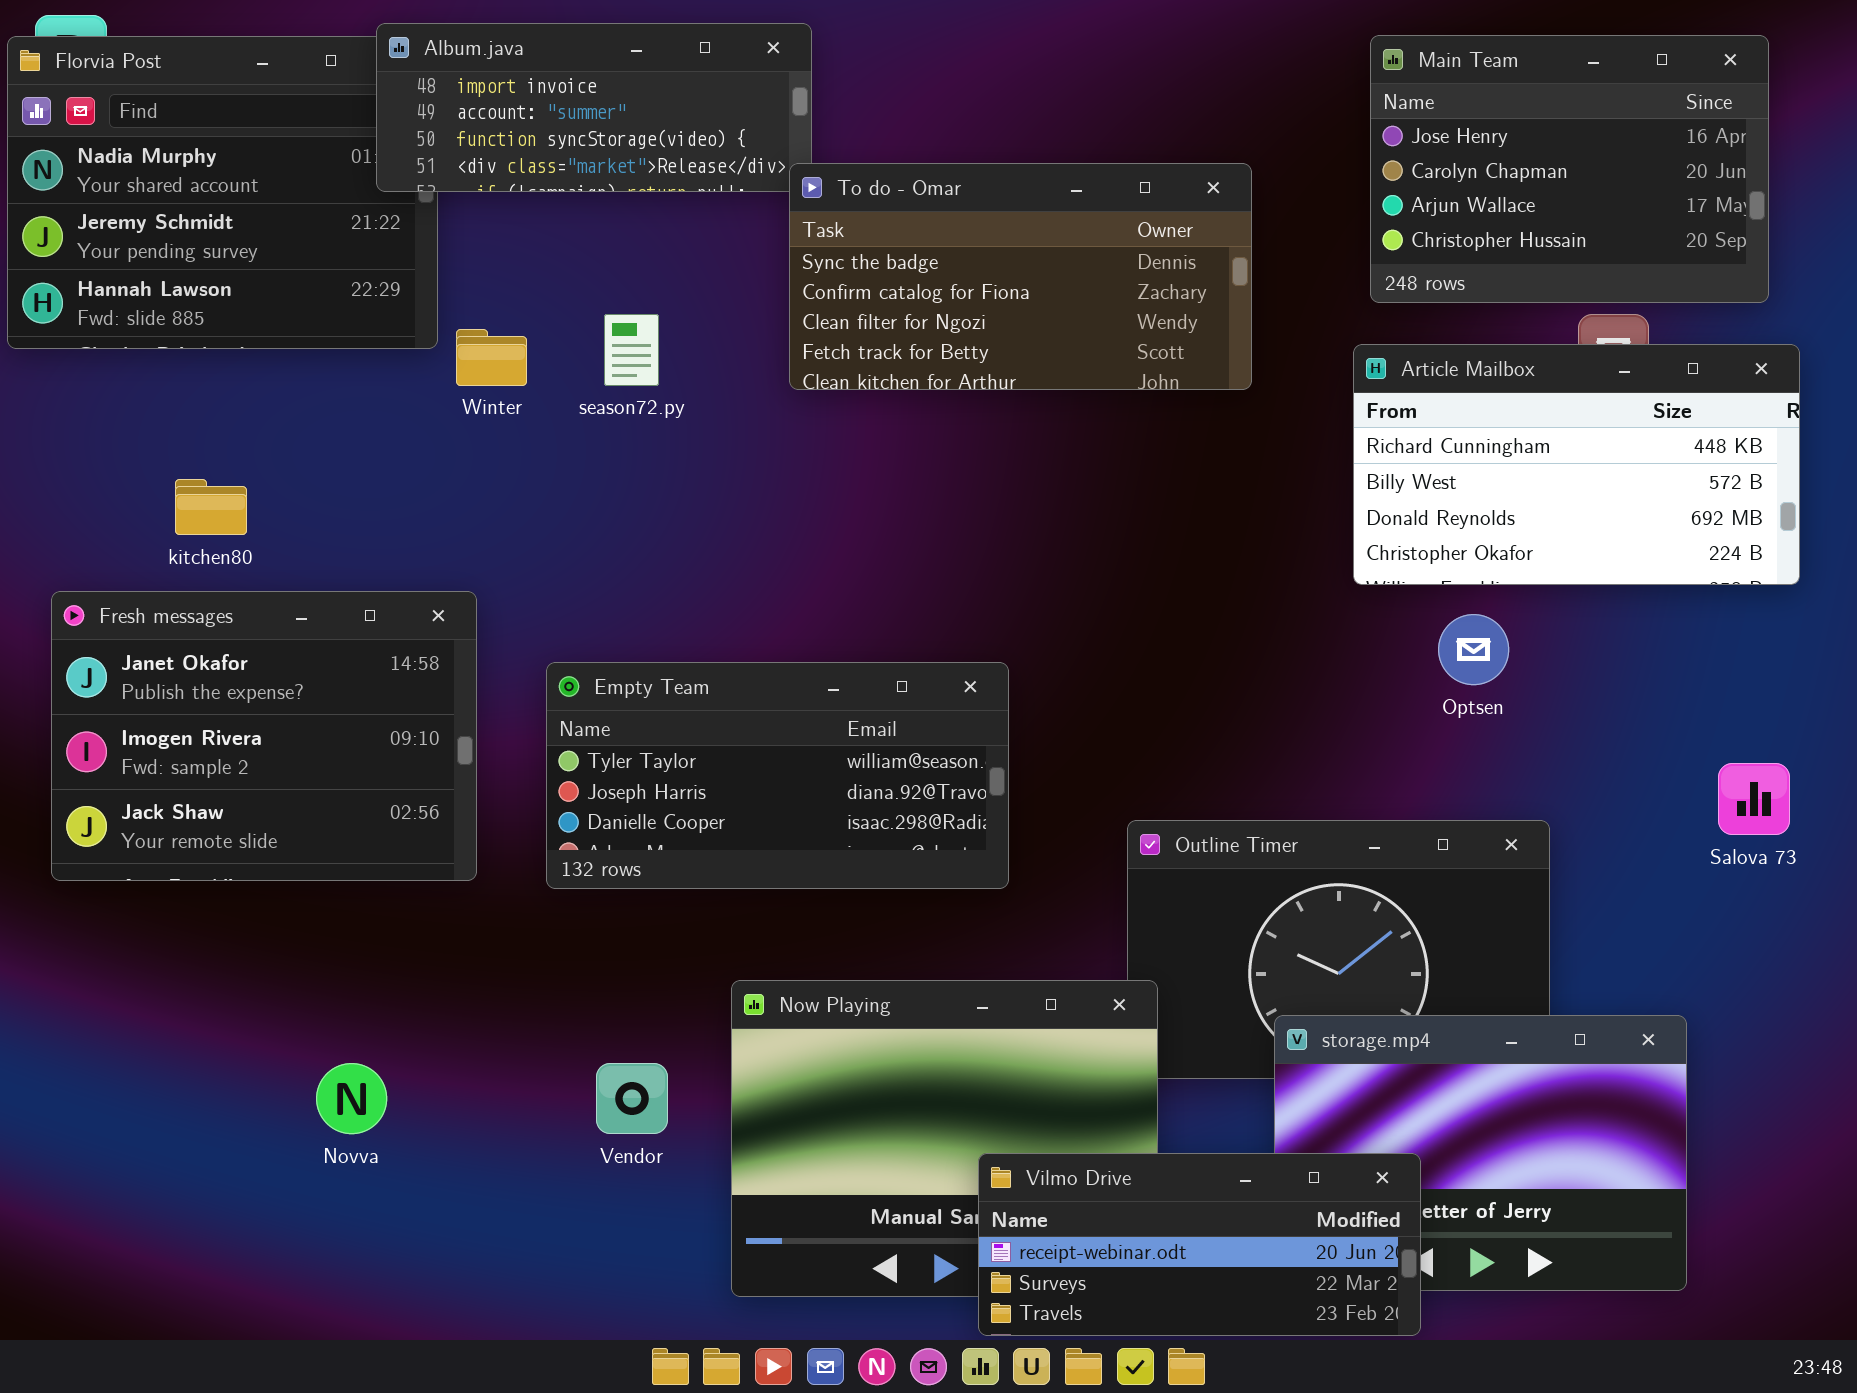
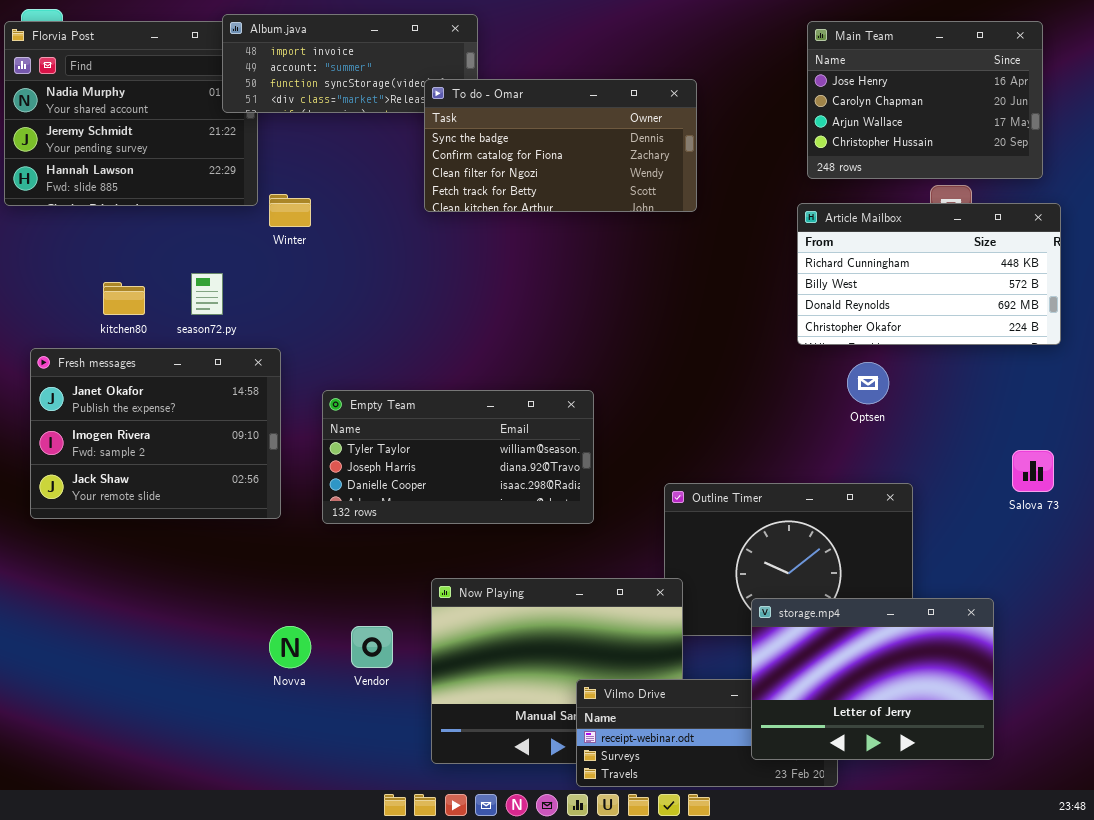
To do - Omar: [789,163,1252,390] -> [424,79,697,212], moved
season72.py: [604,314,659,386] -> [191,273,223,315], moved
storage.mp4: [1274,1015,1687,1291] -> [751,598,994,760], raised
Novva: [316,1063,387,1134] -> [269,626,311,668], moved

